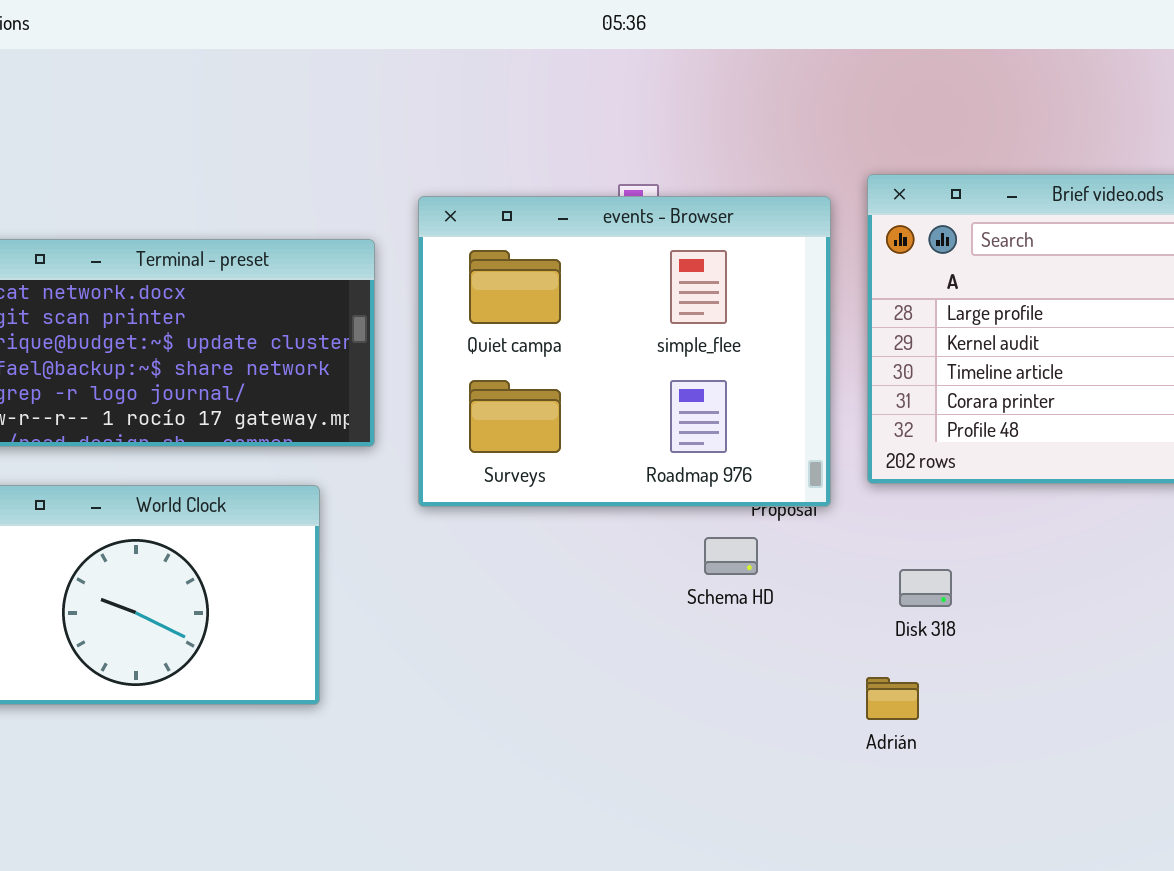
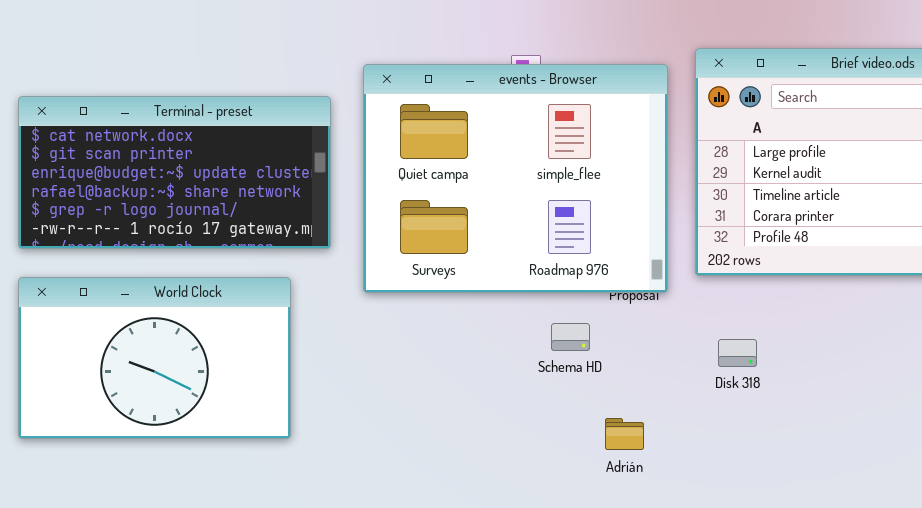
Schema HD: [704,537,758,575] -> [551,323,590,351], moved
Adrián: [866,677,919,720] -> [605,418,644,450], moved

